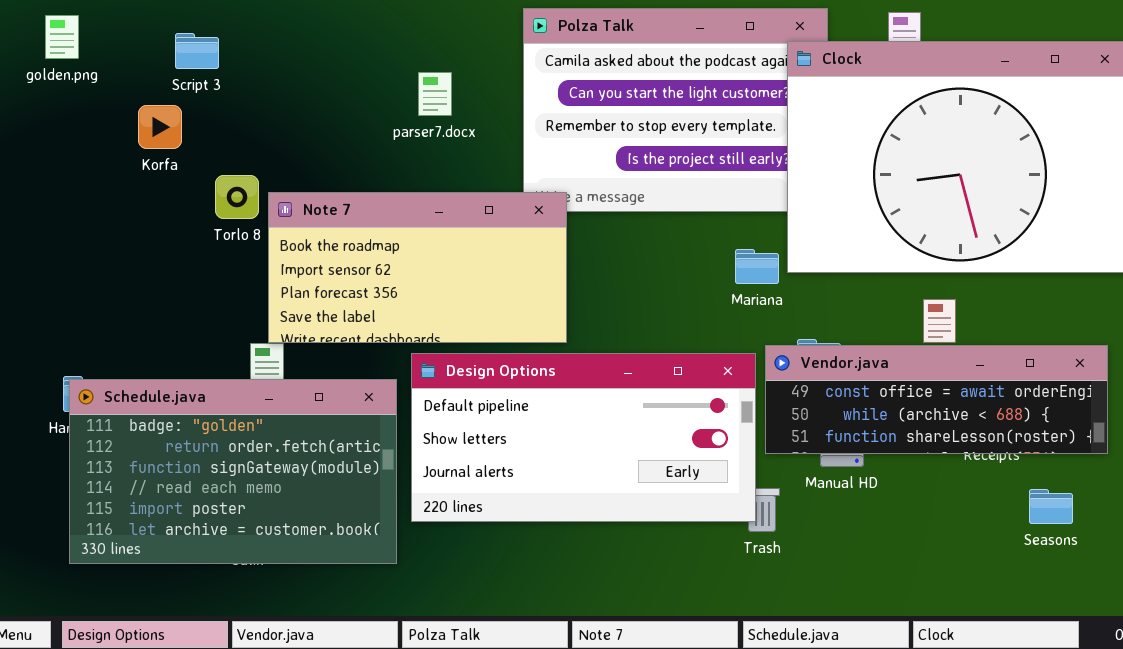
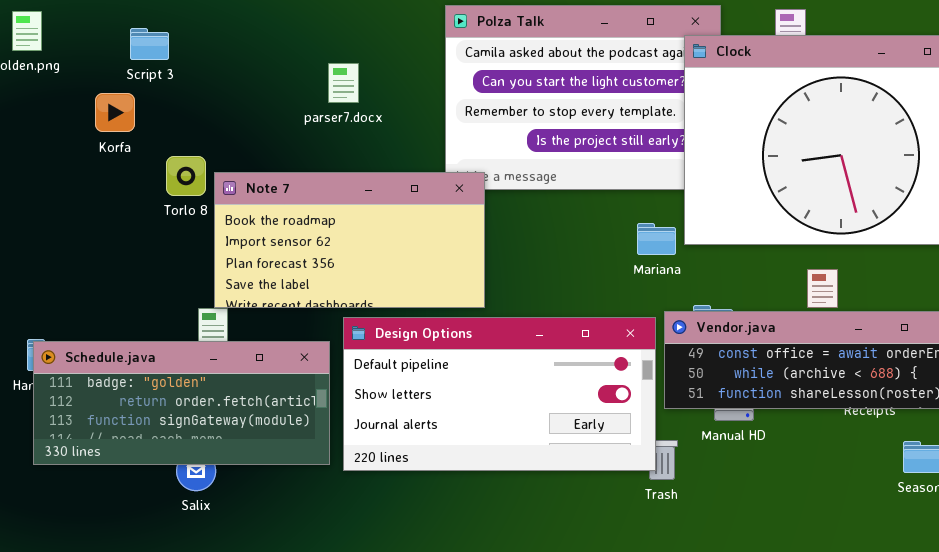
parser7.docx: [418,72,452,116] -> [328,63,359,103], moved
Schedule.java: [69,379,397,564] -> [33,341,330,465], resized

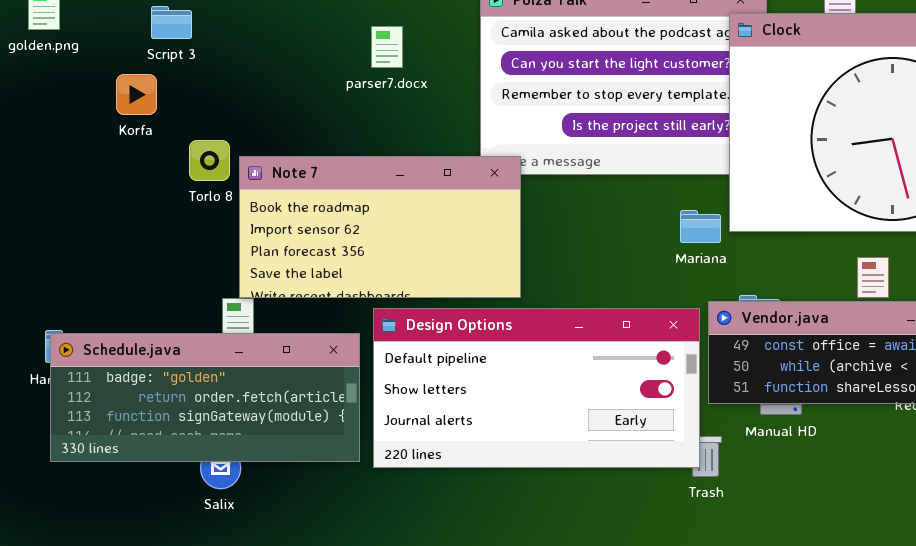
parser7.docx: [328,63,359,103] -> [371,26,403,68], moved

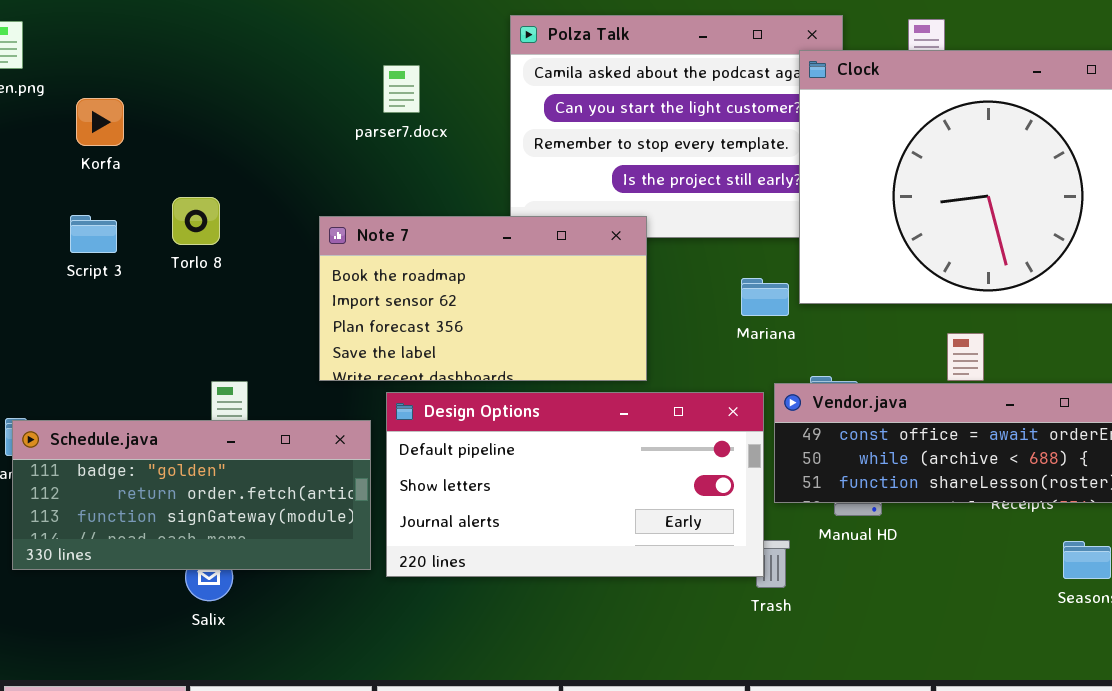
Script 3: [151,6,192,39] -> [70,215,117,253], moved
Korfa: [116,74,157,115] -> [76,98,124,146], moved
Note 7: [239,156,521,298] -> [319,216,647,381], moved

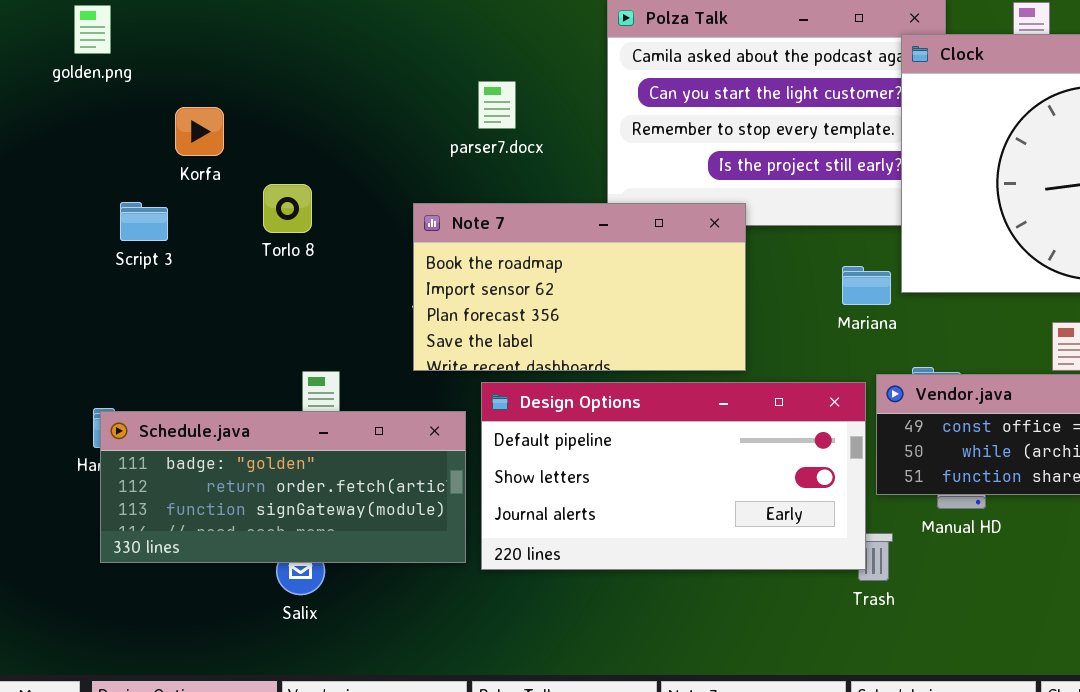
parser7.docx: [383,65,420,113] -> [478,81,516,129], moved
Korfa: [76,98,124,146] -> [175,107,224,156], moved
Script 3: [70,215,117,253] -> [120,202,168,241], moved

